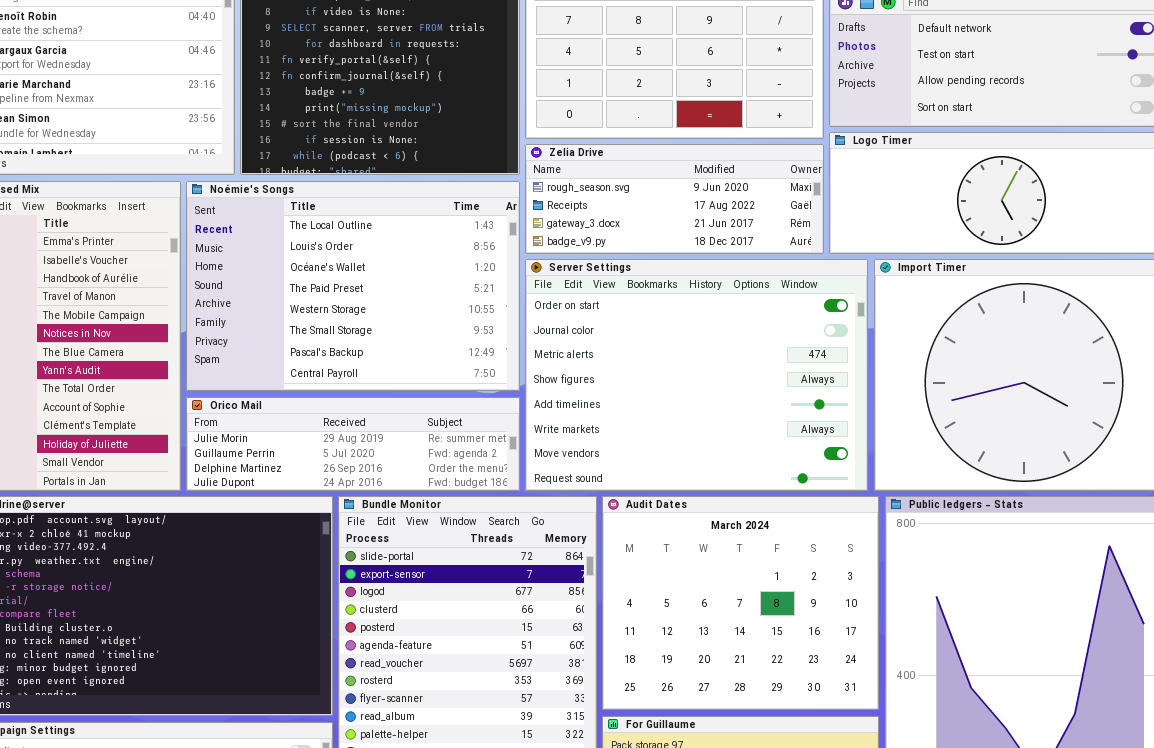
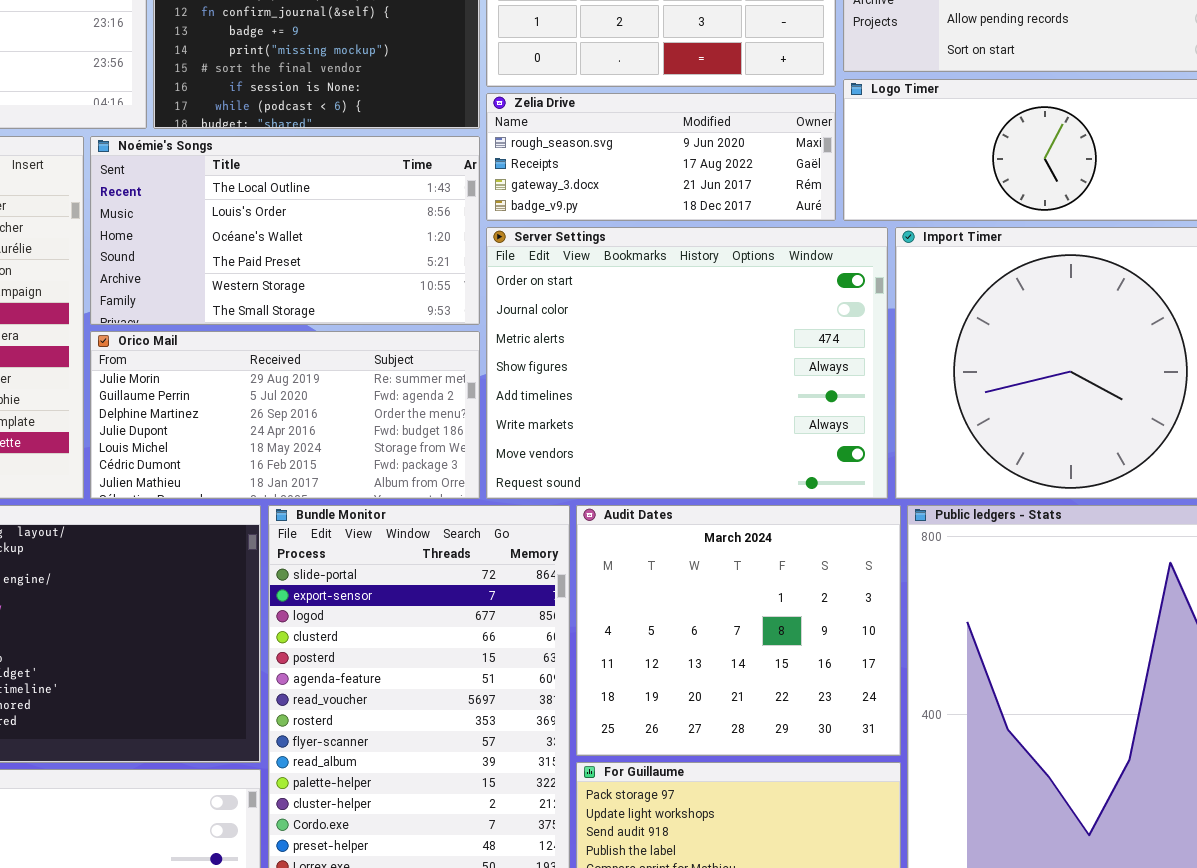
Noémie's Songs: [186,181,520,391] -> [90,136,480,325], resized
Orico Mail: [186,397,520,491] -> [90,331,480,499], resized

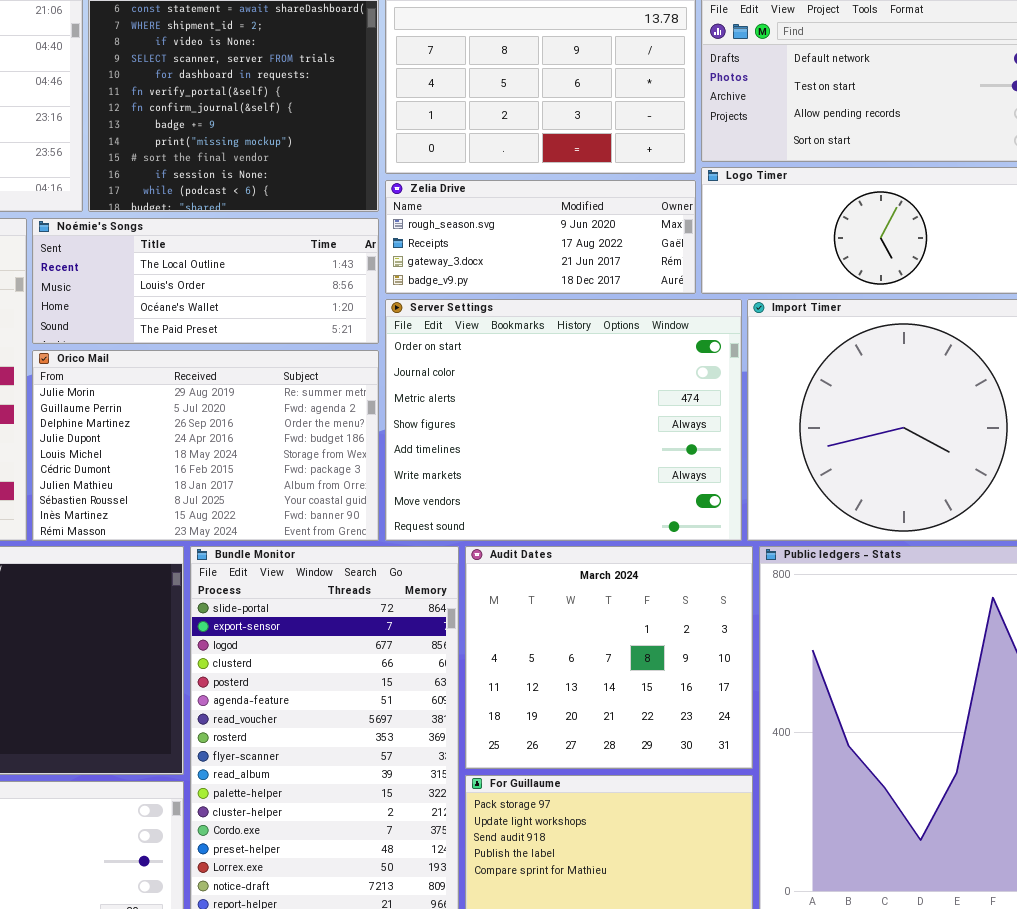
Noémie's Songs: [90,136,480,325] -> [32,218,379,344], resized
Orico Mail: [90,331,480,499] -> [32,350,379,541], resized

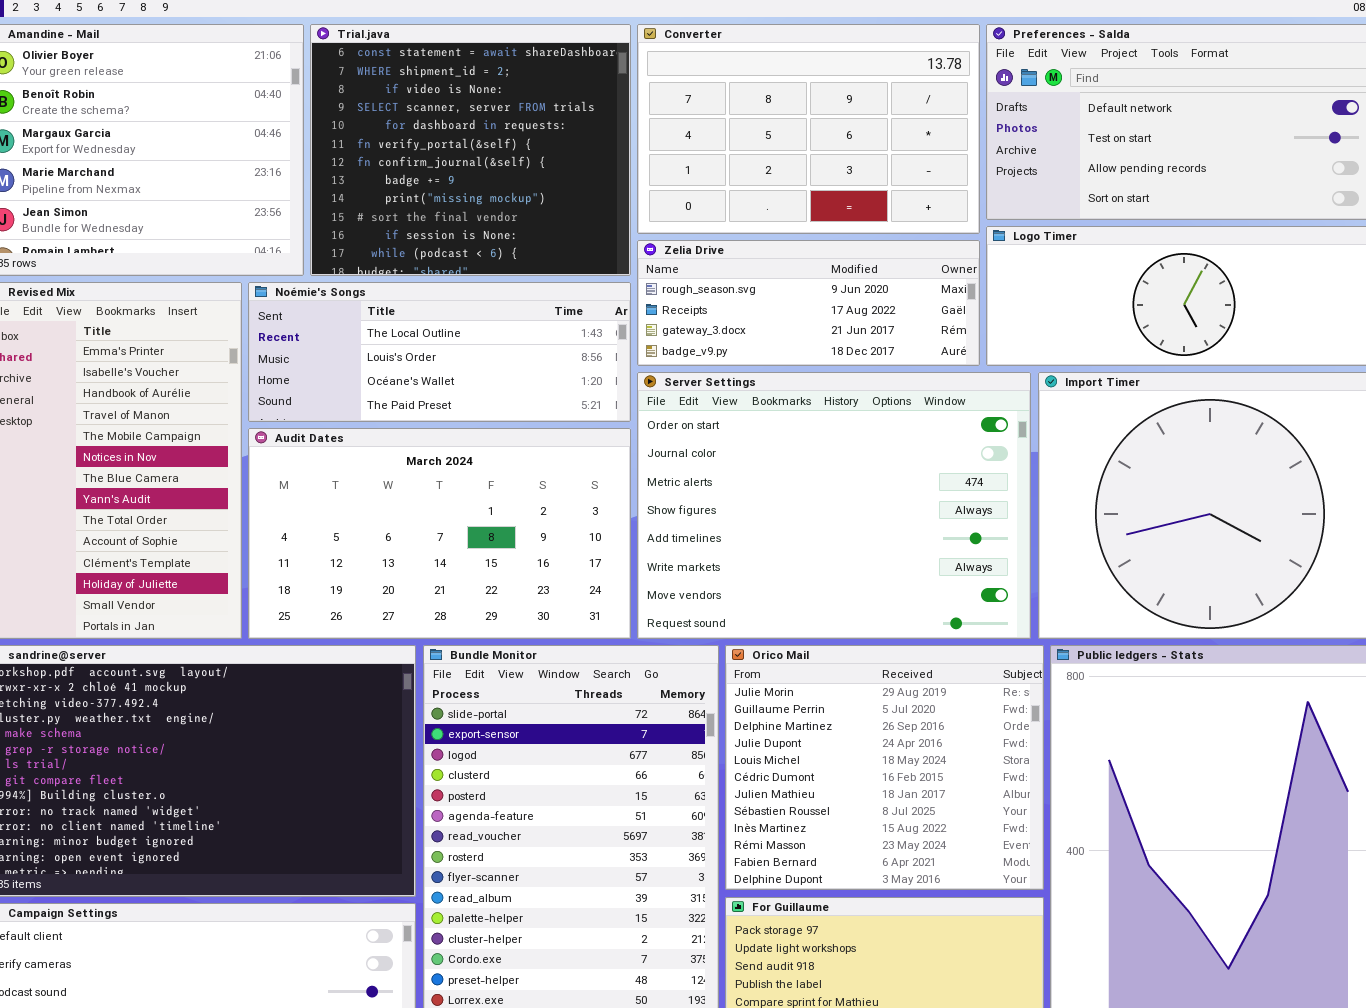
Orico Mail: [32,350,379,541] -> [725,645,1044,890], moved, resized
Audit Dates: [465,546,753,769] -> [248,428,631,639], moved, resized

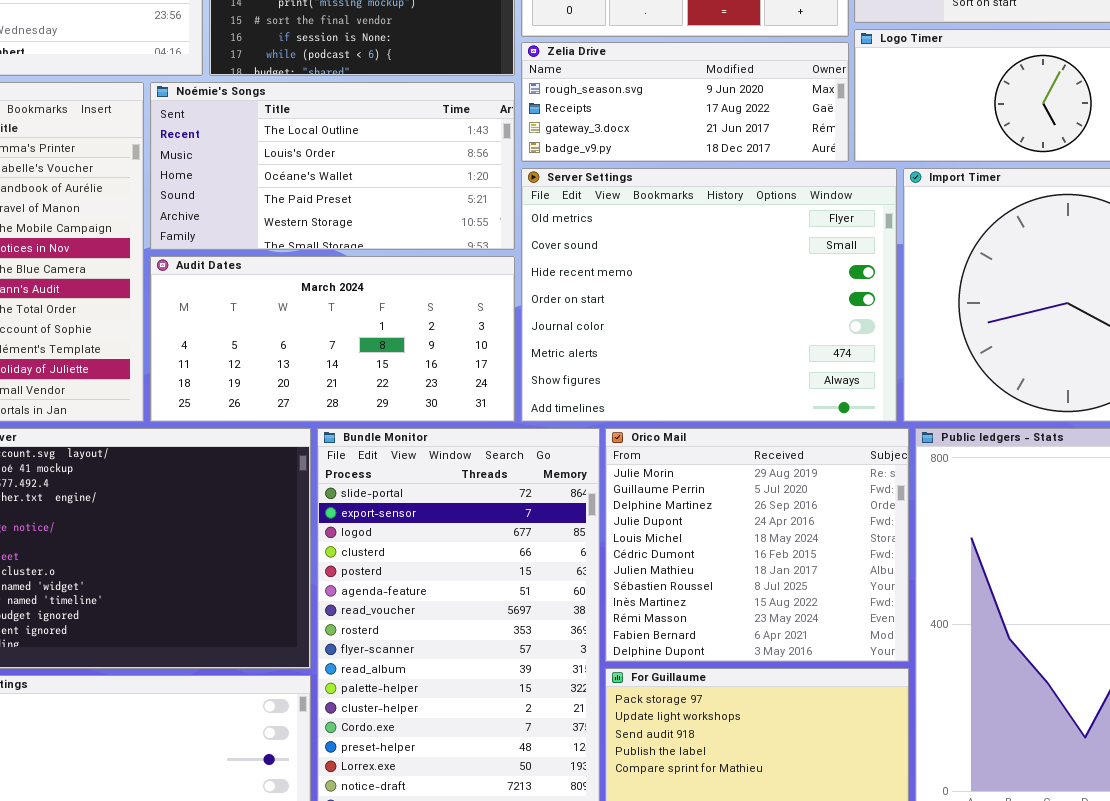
Noémie's Songs: [248,282,631,422] -> [150,82,515,250], resized
Server Settings: [637,372,1031,639] -> [521,168,897,422], scrolled up 3 rows
Audit Dates: [248,428,631,639] -> [150,256,515,422], resized

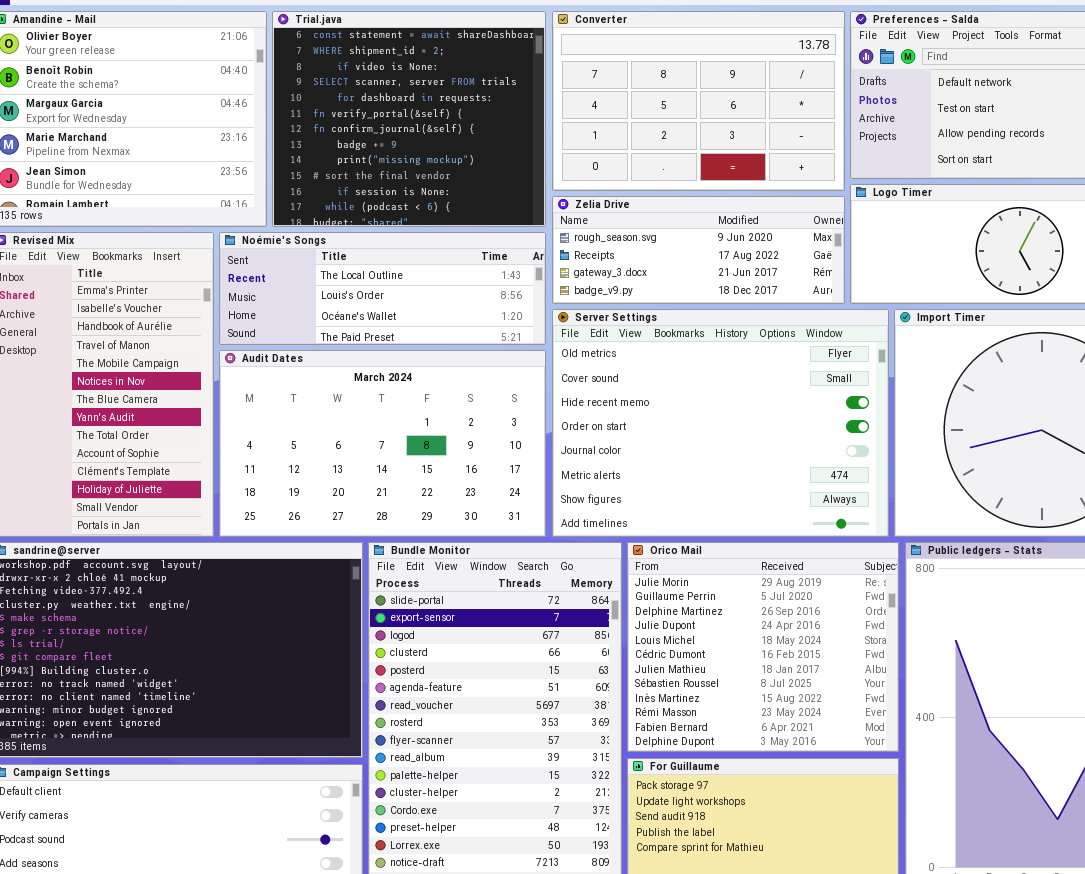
Noémie's Songs: [150,82,515,250] -> [219,232,546,345], resized
Audit Dates: [150,256,515,422] -> [219,350,546,537], resized

